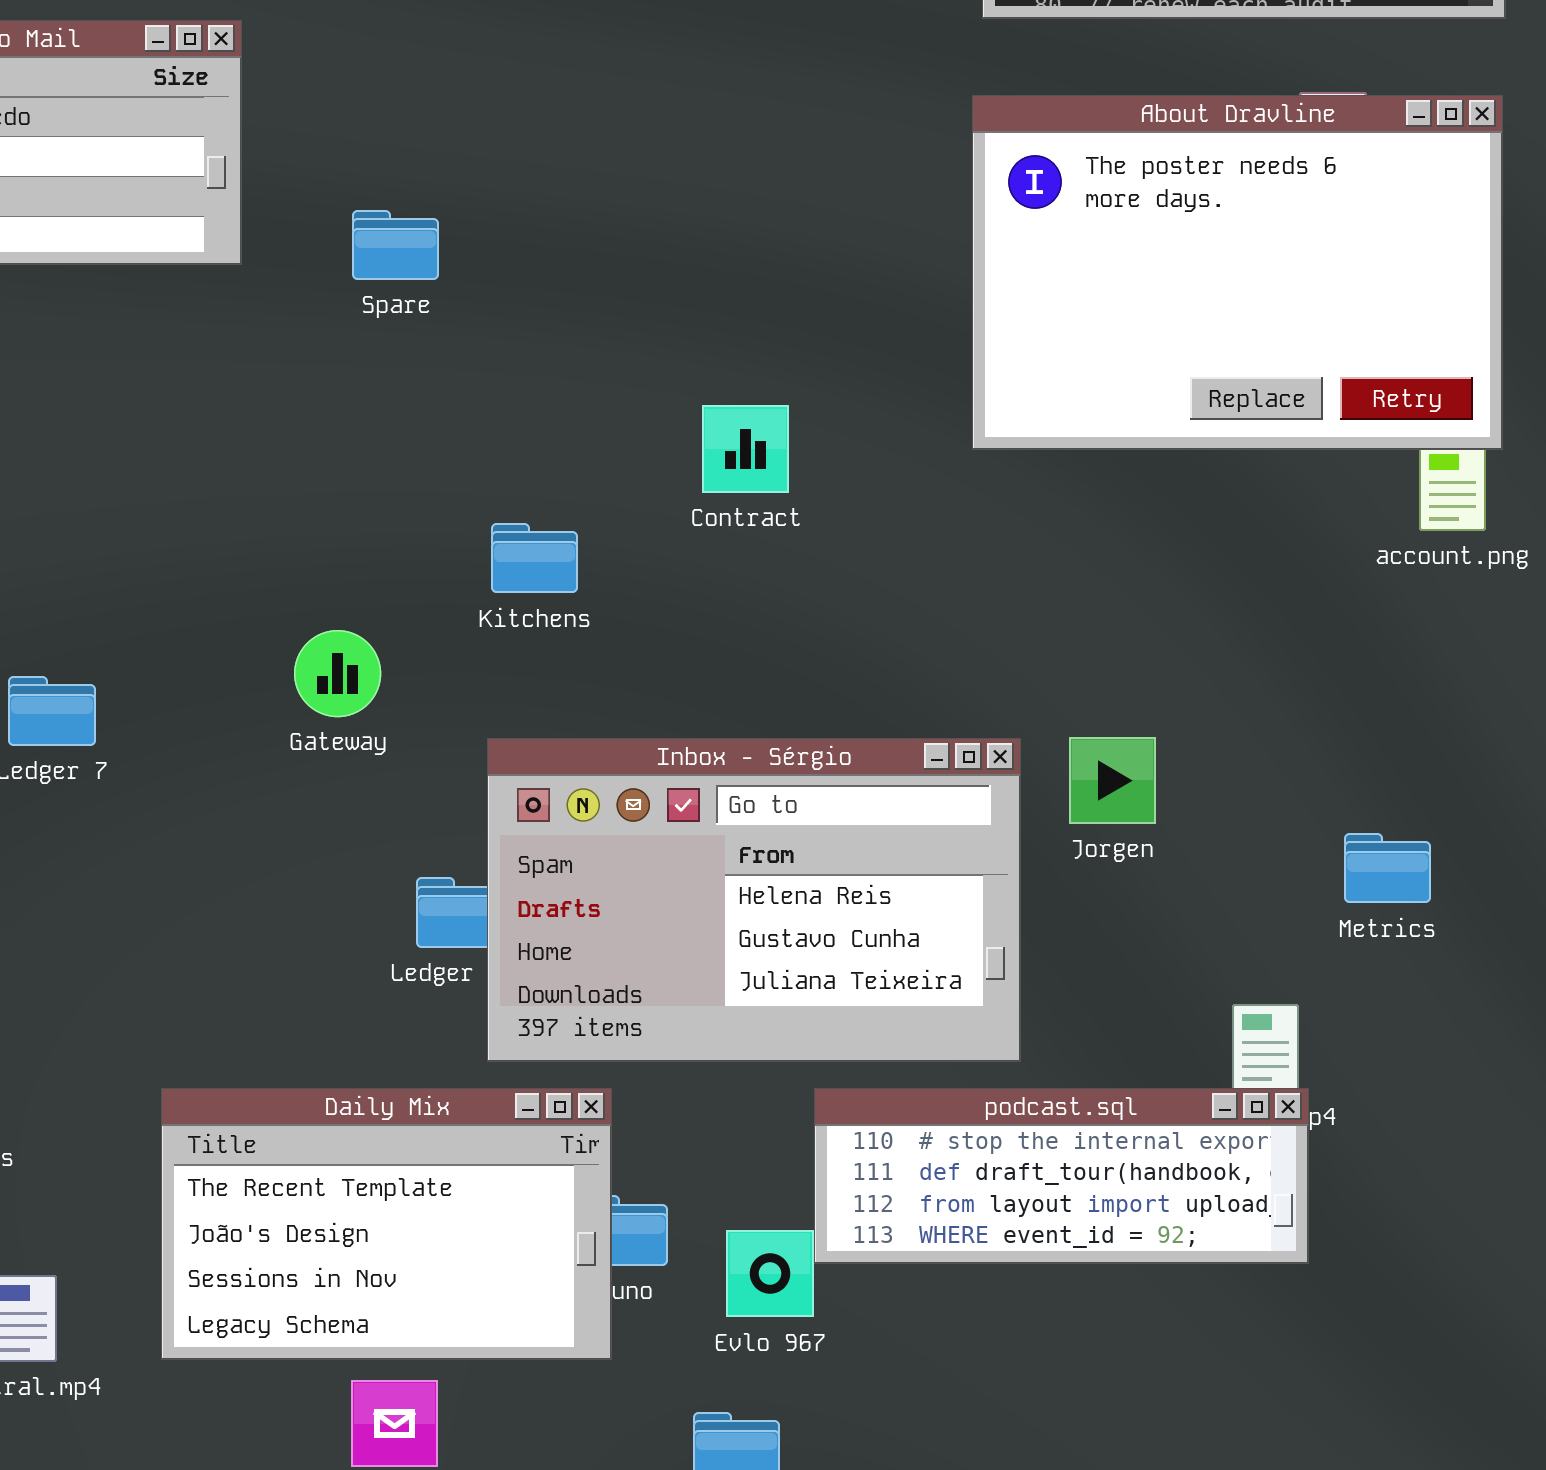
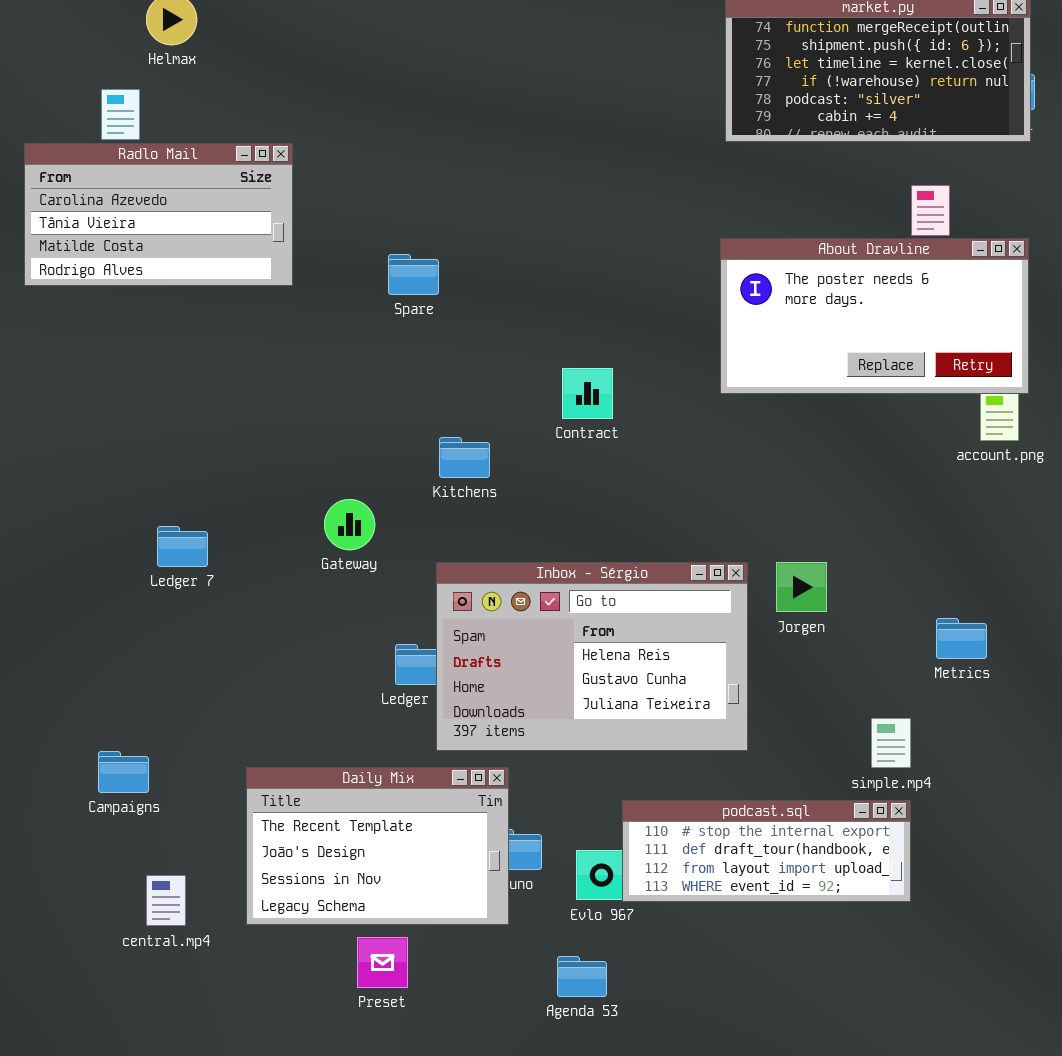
About Dravline: [972,95,1503,450] -> [720,238,1029,394], resized
Spare: [352,210,439,280] -> [388,254,439,295], moved
podcast.sql: [814,1088,1309,1264] -> [622,800,911,902], moved

